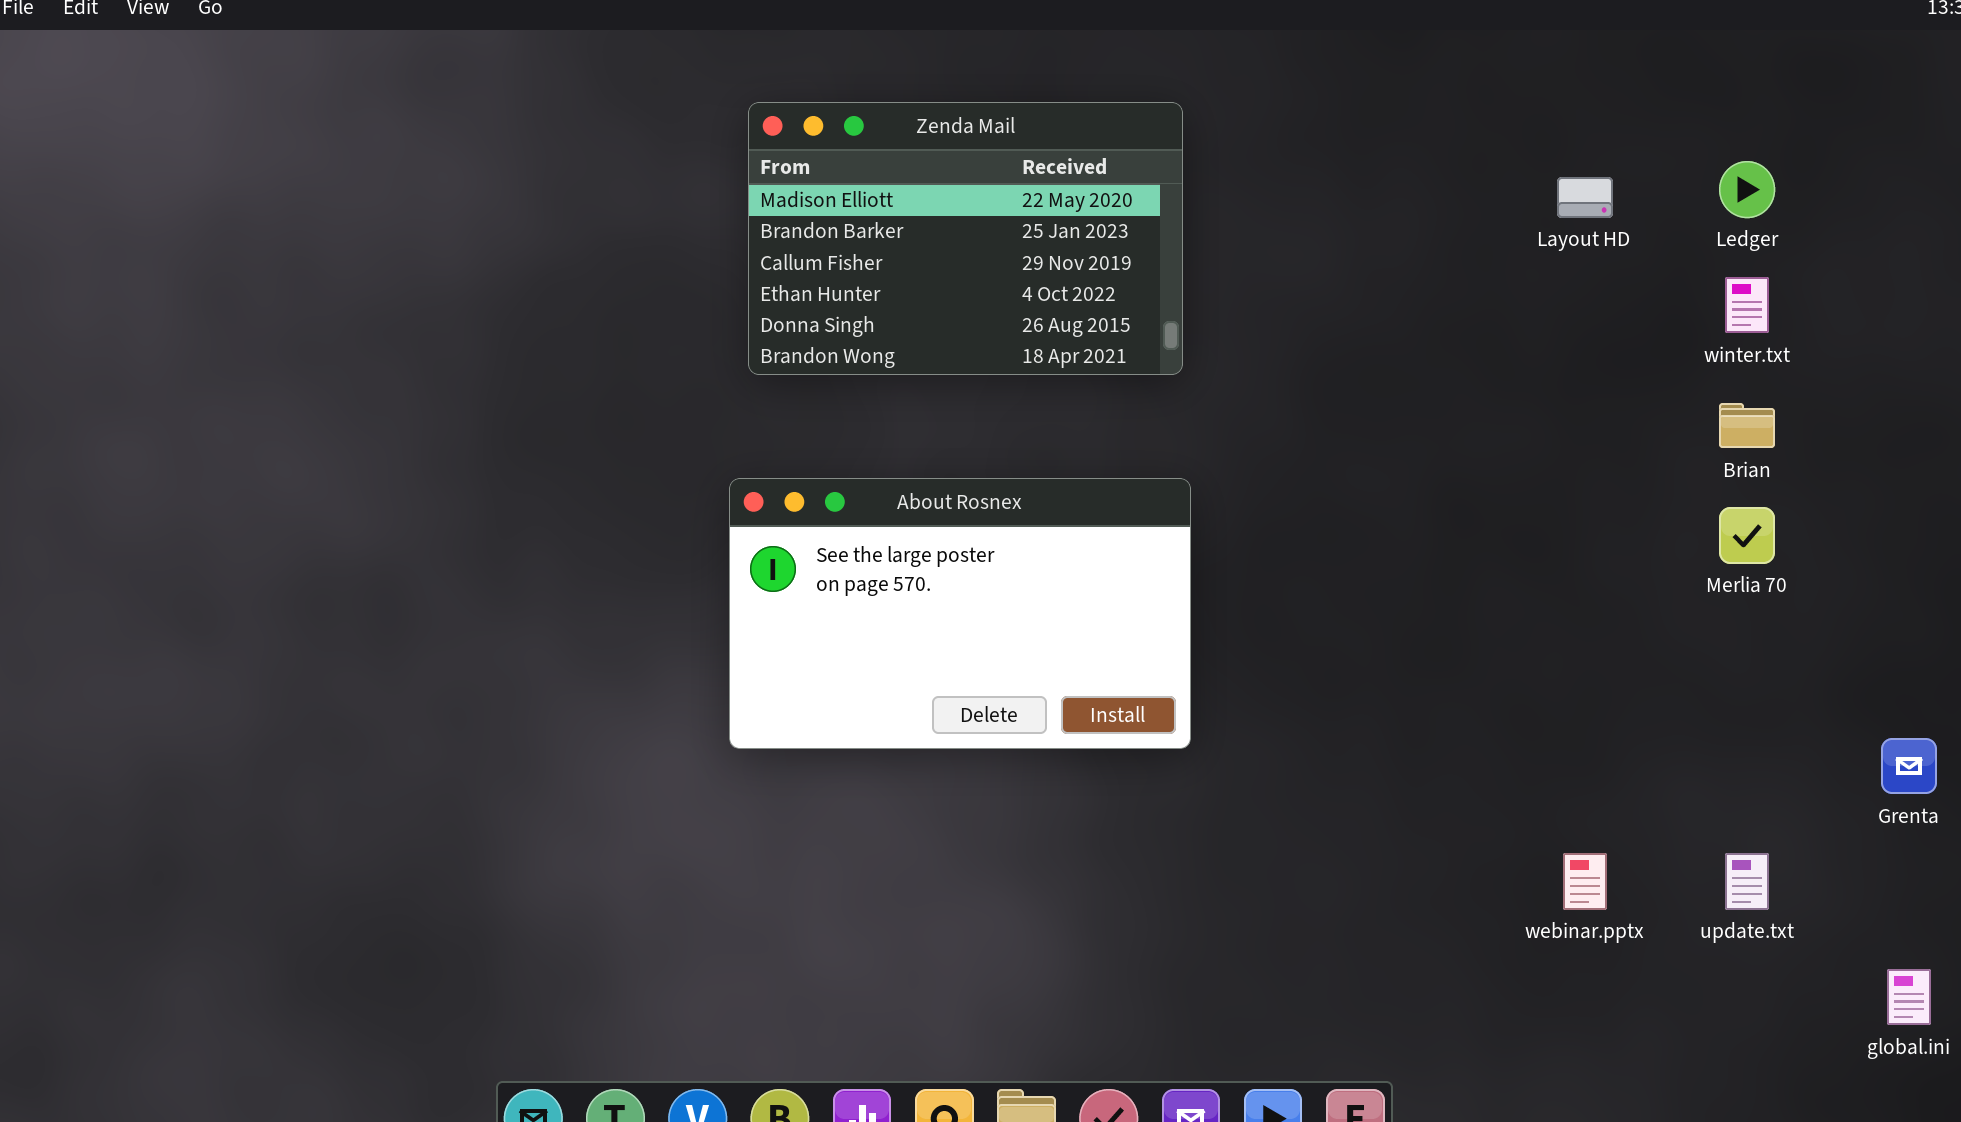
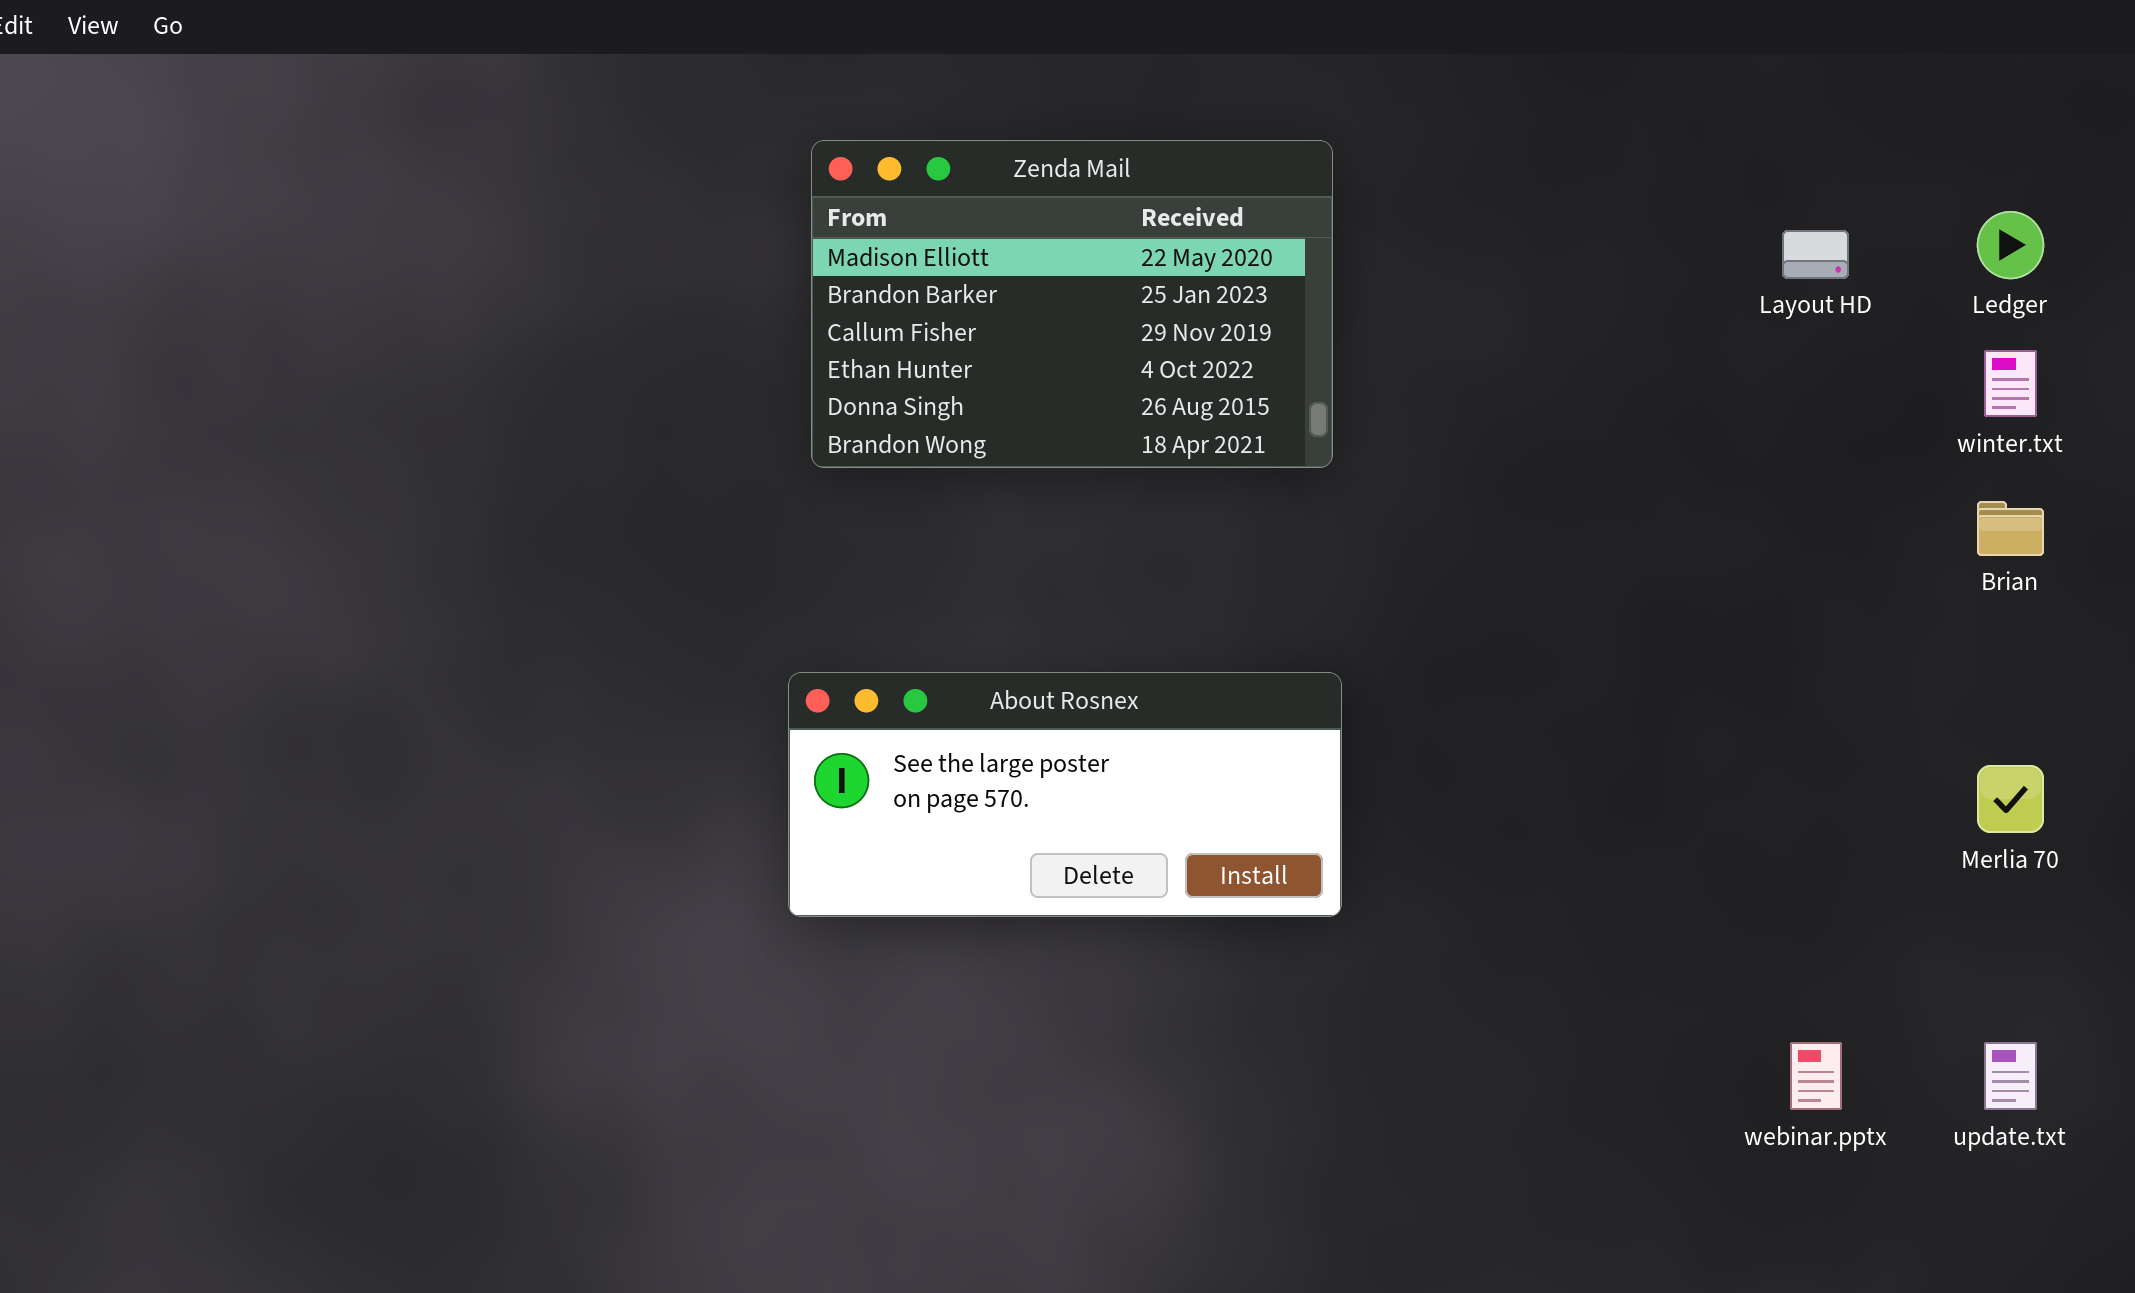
About Rosnex: [729,478,1191,749] -> [788,672,1342,917], resized
Merlia 70: [1719,507,1775,564] -> [1977,765,2044,833], moved

